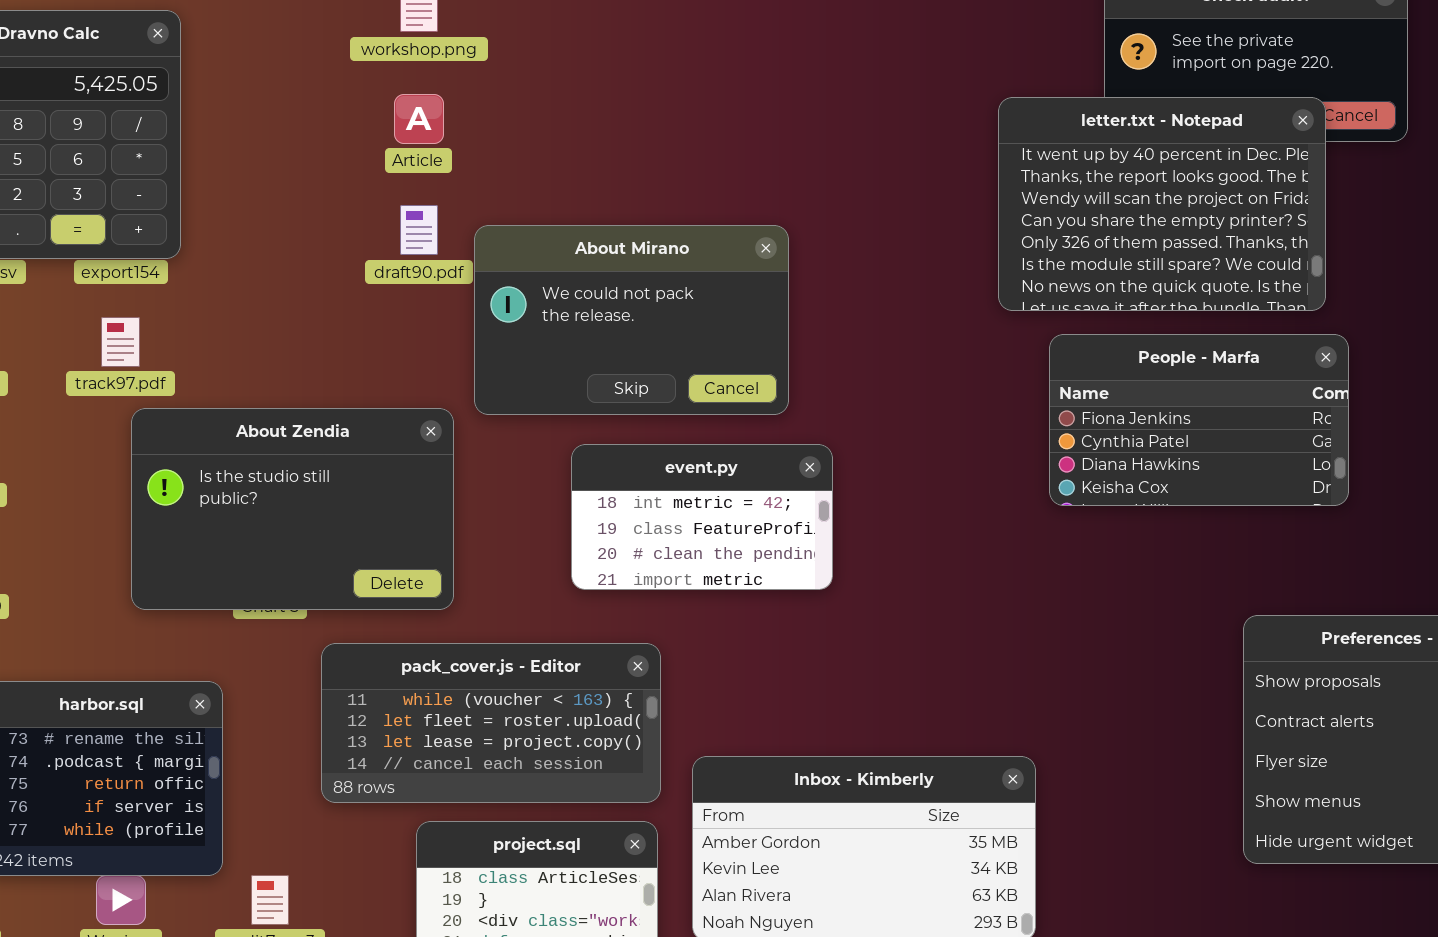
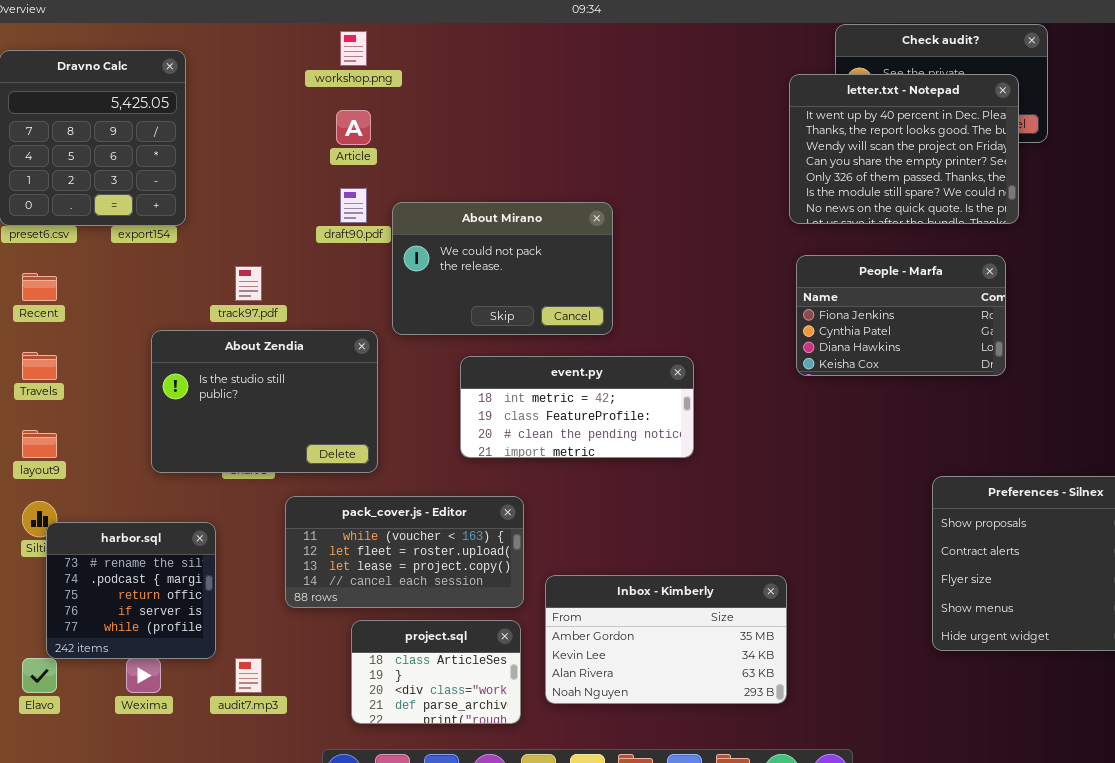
letter.txt - Notepad: [998,97,1326,311] -> [789,74,1019,224], moved
track97.pdf: [101,317,140,367] -> [235,266,262,301], moved
People - Marfa: [1049,334,1349,506] -> [796,255,1006,376], moved
event.py: [571,444,833,590] -> [460,356,694,458], resized

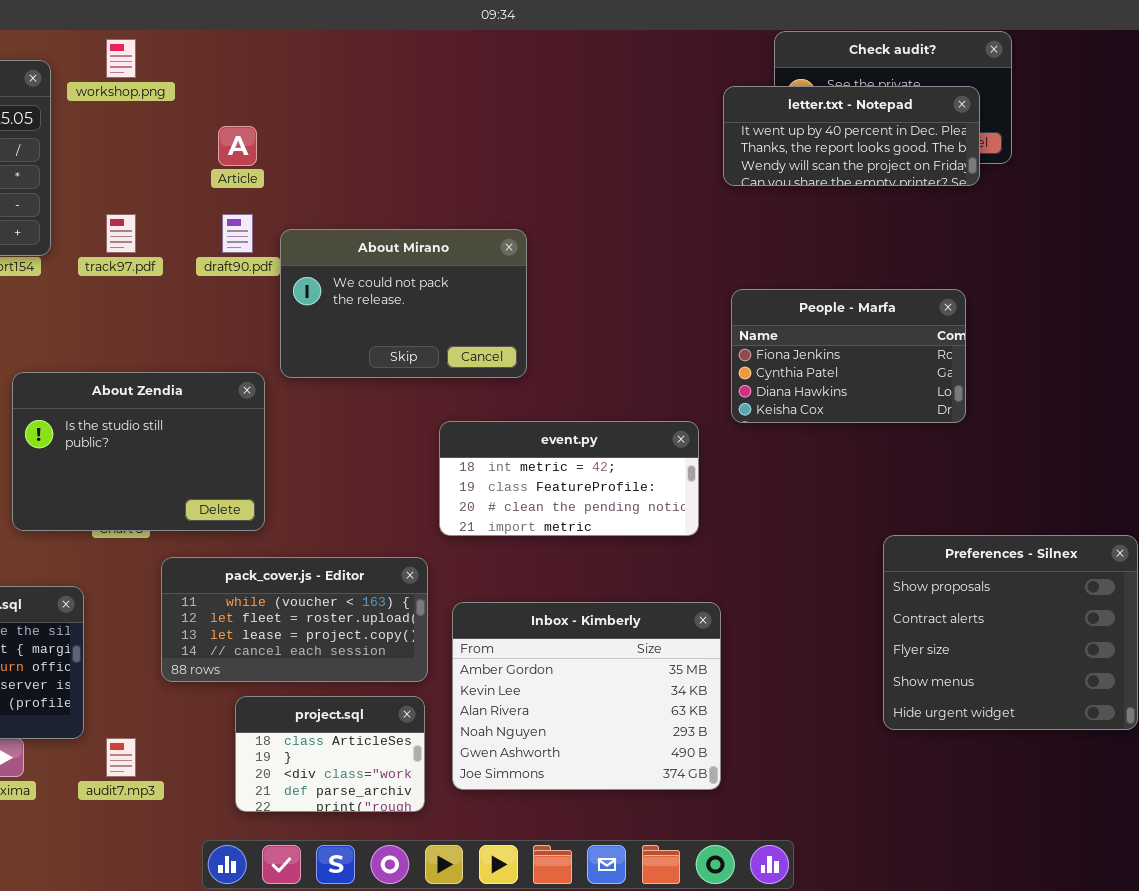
workshop.png: [340,31,367,66] -> [106,39,136,78], moved
letter.txt - Notepad: [789,74,1019,224] -> [723,86,980,186], resized
track97.pdf: [235,266,262,301] -> [106,214,136,253], moved
event.py: [460,356,694,458] -> [439,421,699,536], moved
Inbox - Kimberly: [545,575,787,704] -> [452,602,721,790], resized

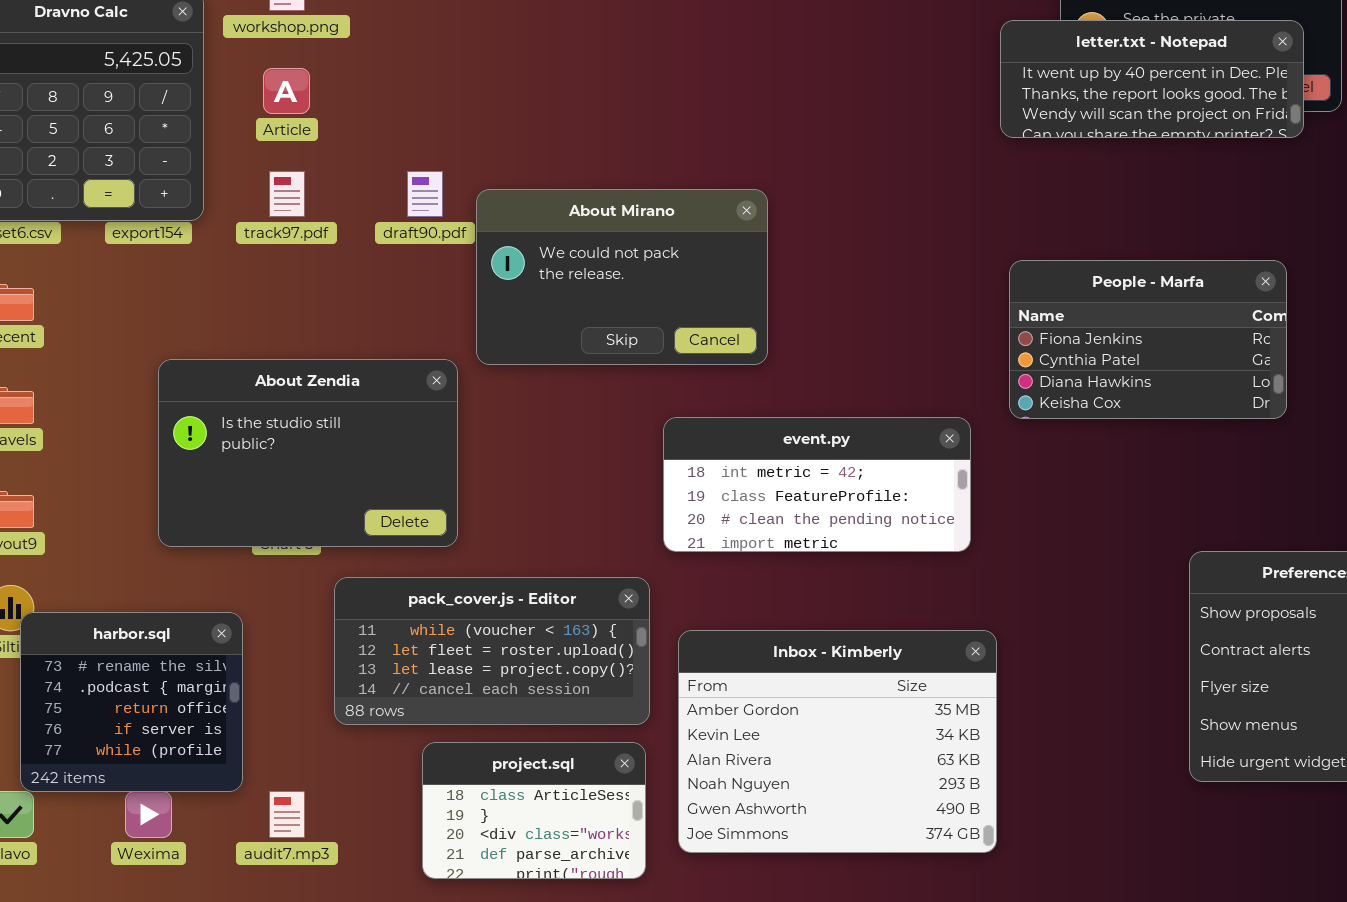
Article: [218,126,257,166] -> [263,68,310,114], moved

